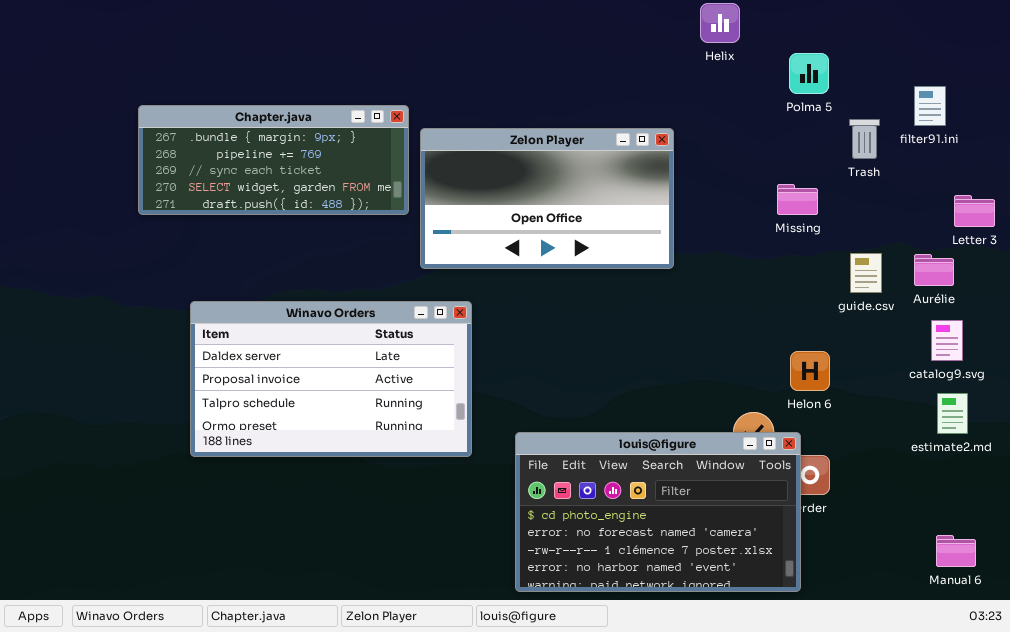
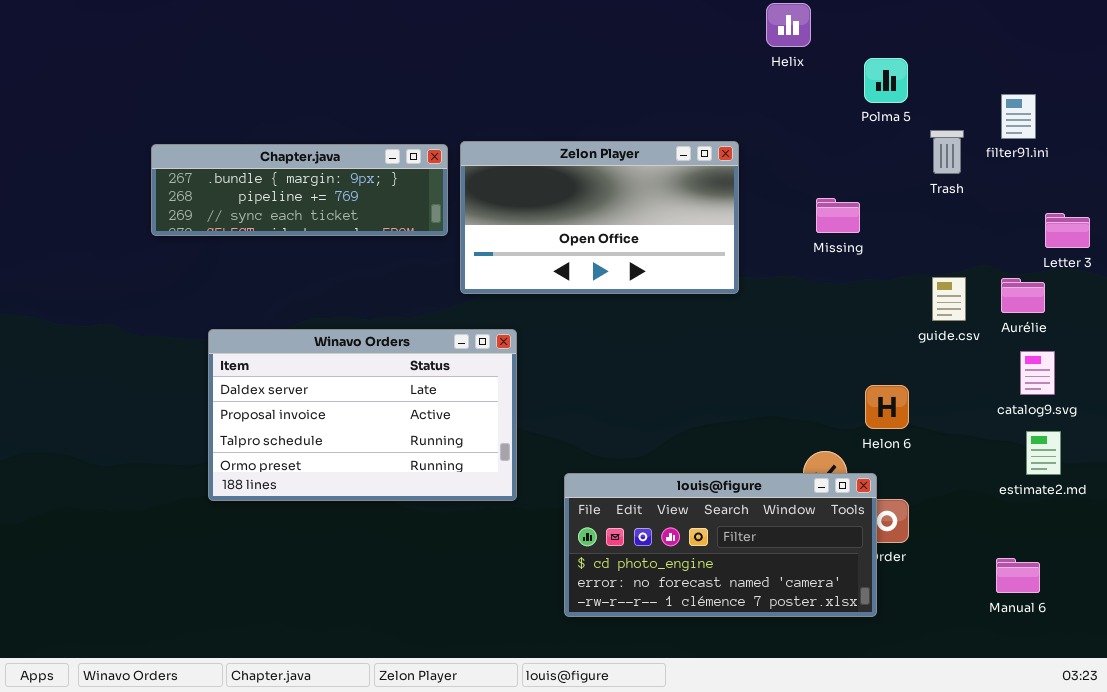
Chapter.java: [138,105,409,215] -> [151,144,448,236], resized
Missing: [777,184,818,215] -> [816,198,860,233], moved
louis@figure: [515,432,801,592] -> [564,473,877,617], resized
Manual 6: [936,535,976,567] -> [996,558,1040,593], moved

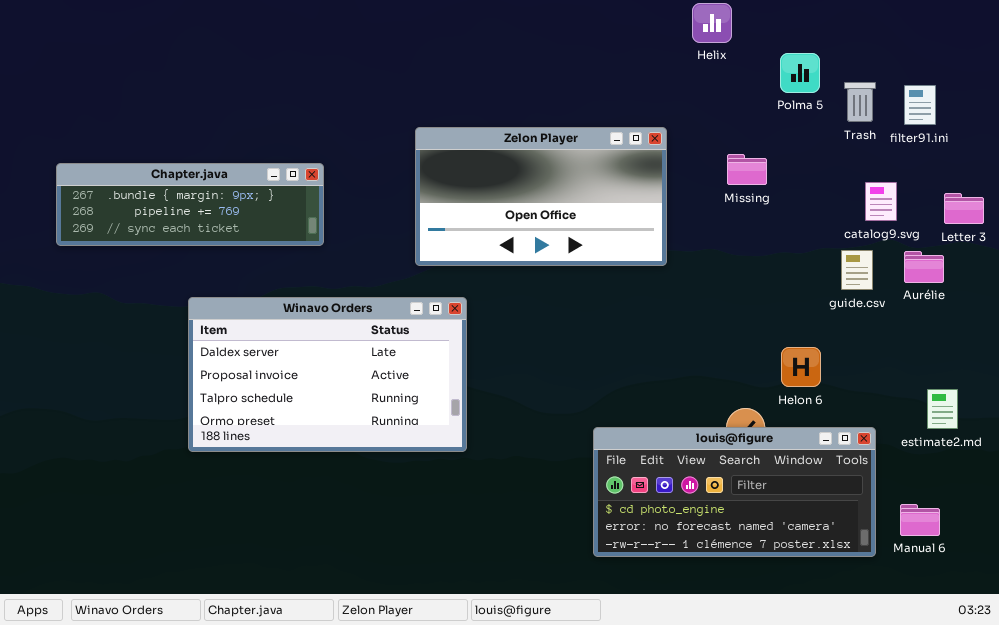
Trash: [930,130,964,174] -> [844,82,876,122], moved
Chapter.java: [151,144,448,236] -> [56,163,324,246], moved
Missing: [816,198,860,233] -> [727,154,767,185], moved
catalog9.svg: [1020,351,1055,395] -> [865,182,897,221], moved
louis@figure: [564,473,877,617] -> [593,427,876,557], moved

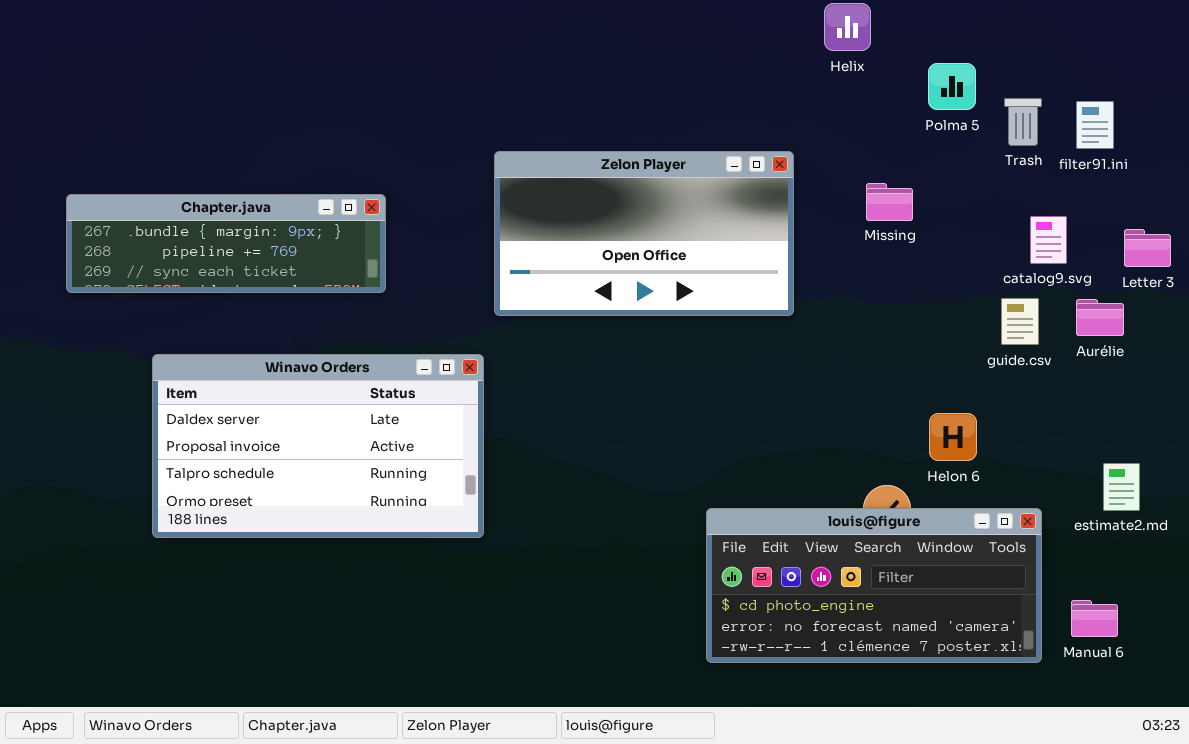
Winavo Orders: [188,297,467,452] -> [152,354,484,538], moved

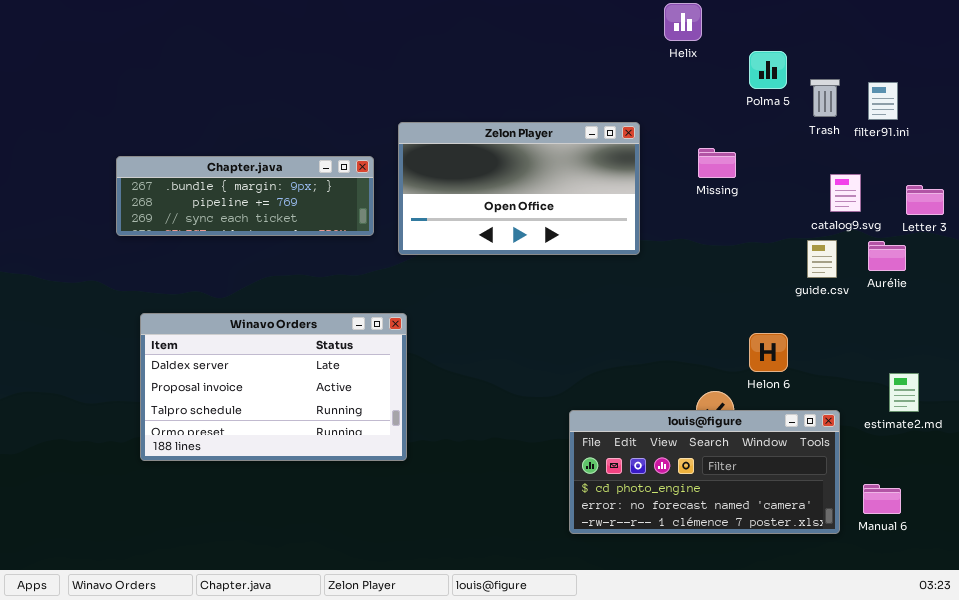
Chapter.java: [66,194,386,293] -> [116,156,374,236], moved
Winavo Orders: [152,354,484,538] -> [140,313,407,461], moved

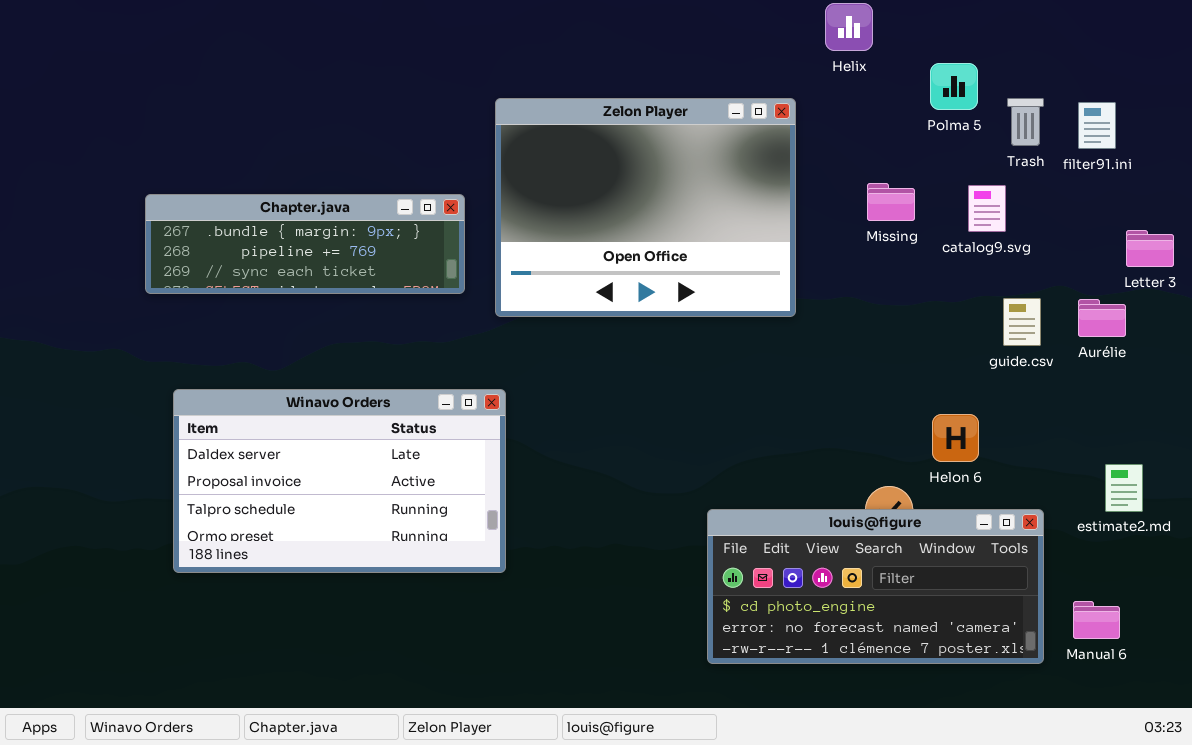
Zelon Player: [398,122,640,255] -> [495,98,796,317], resized
catalog9.svg: [830,174,861,212] -> [968,185,1006,232], moved

